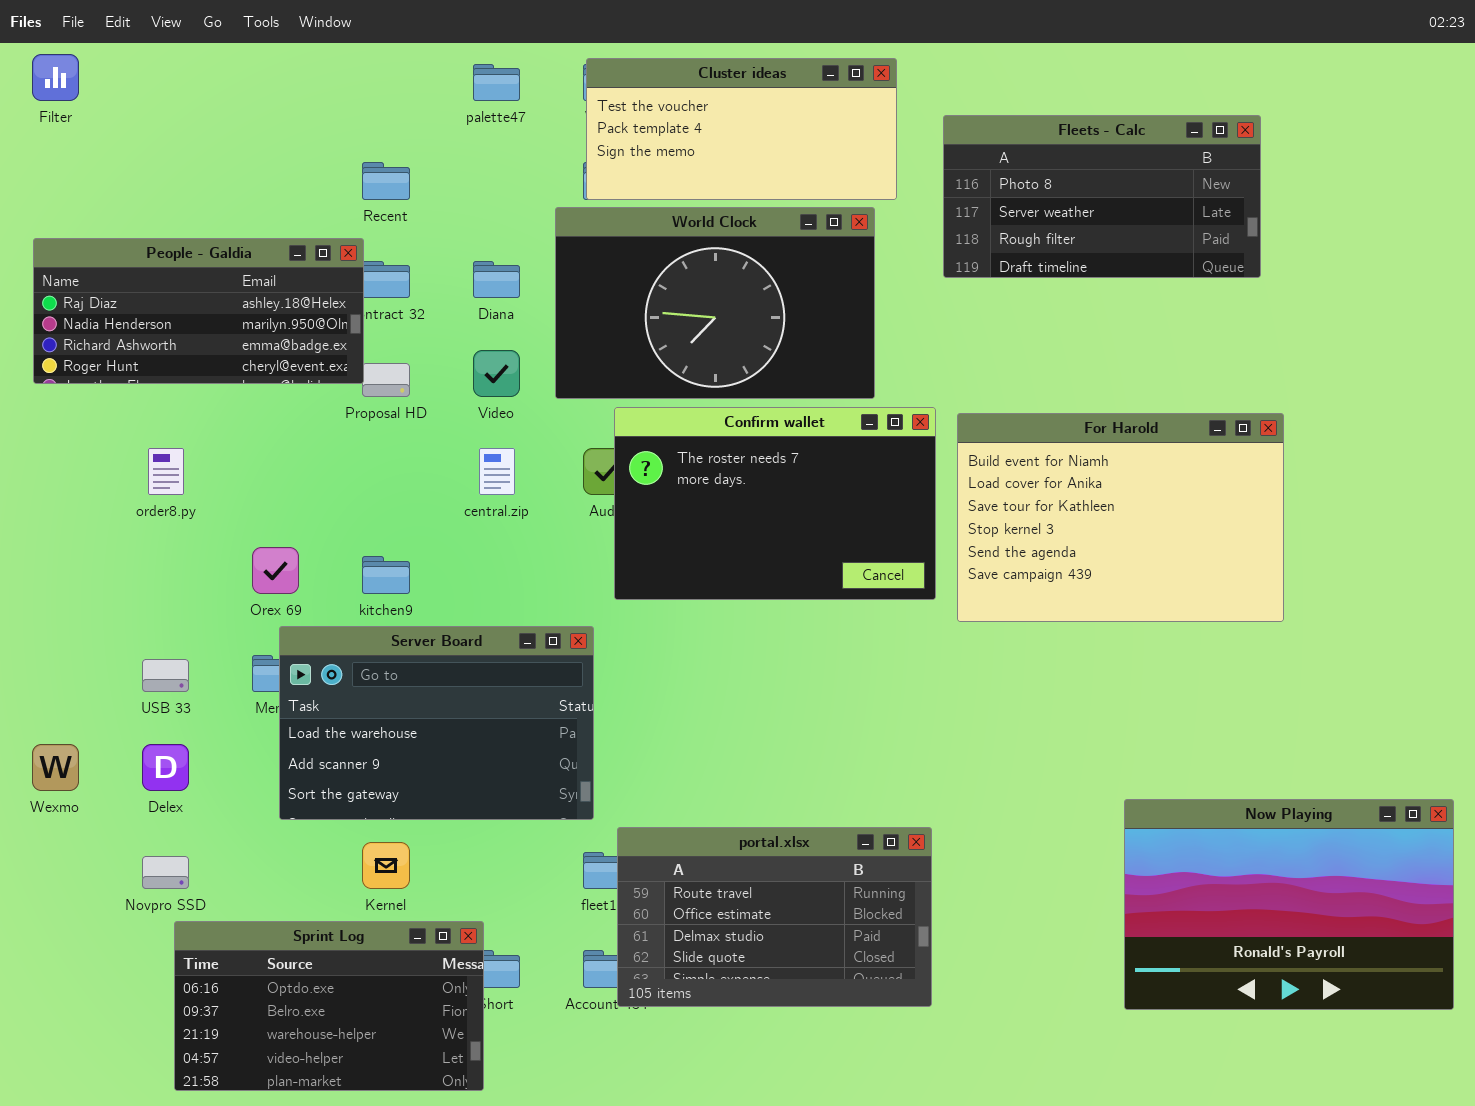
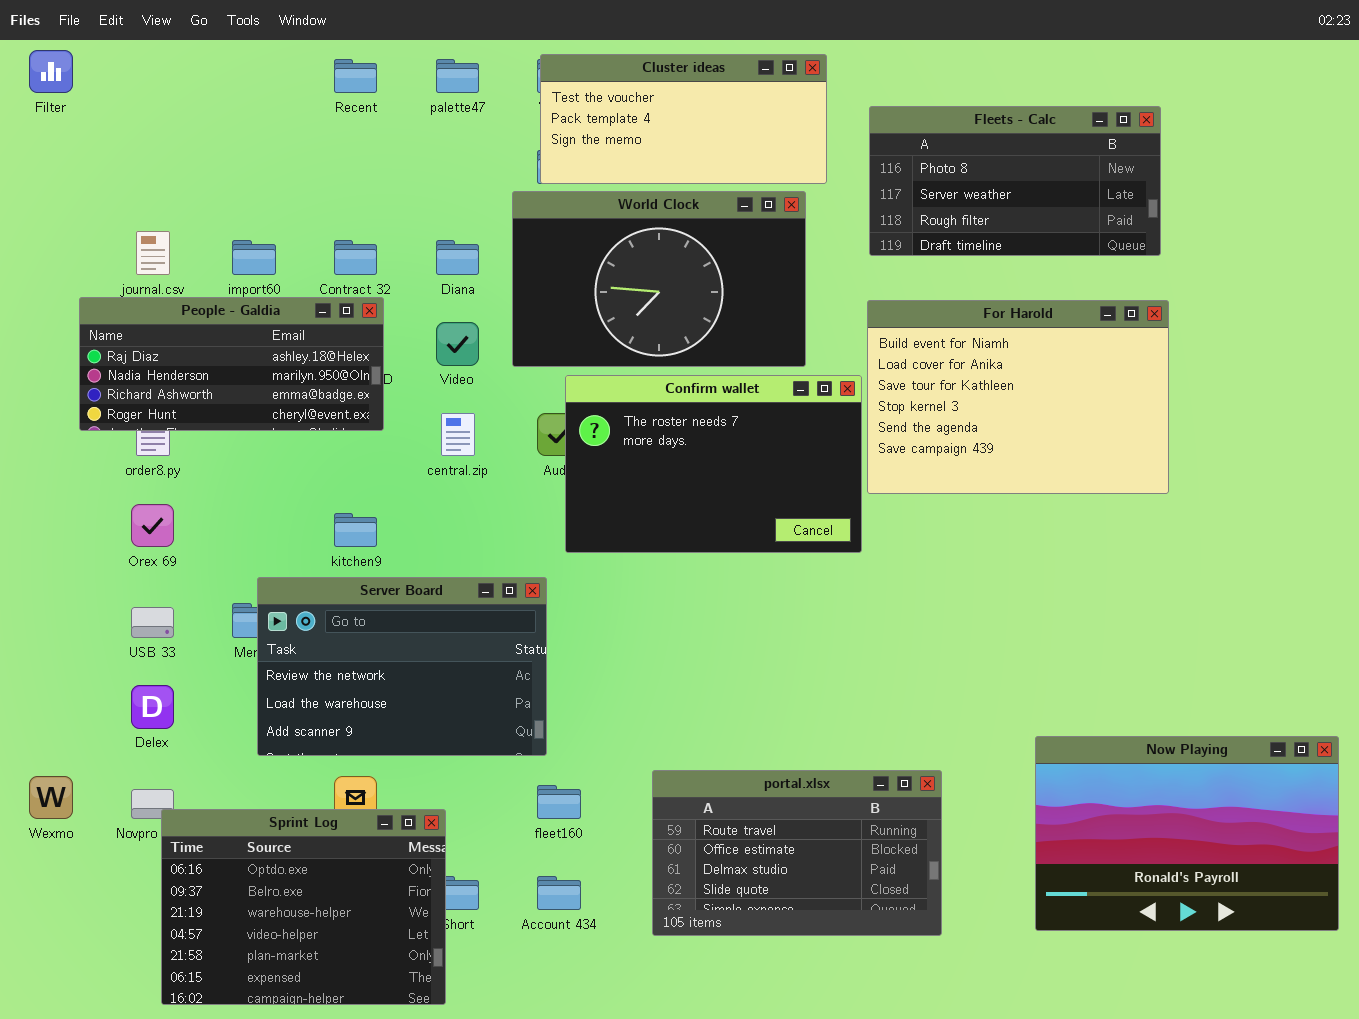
Recent: [362,162,410,200] -> [334,59,377,93], moved
People - Galdia: [33,238,364,384] -> [79,297,384,431], moved
For Harold: [957,413,1284,622] -> [867,300,1169,494], moved
Orex 69: [252,547,299,594] -> [131,504,174,547], moved
Server Board: [279,626,594,820] -> [257,577,547,756], scrolled up 1 row
Wexmo: [32,744,79,791] -> [29,776,73,819], moved
portal.xlsx: [617,827,932,1007] -> [652,770,942,936], moved
Sprint Log: [174,921,484,1091] -> [161,809,446,1005], resized

